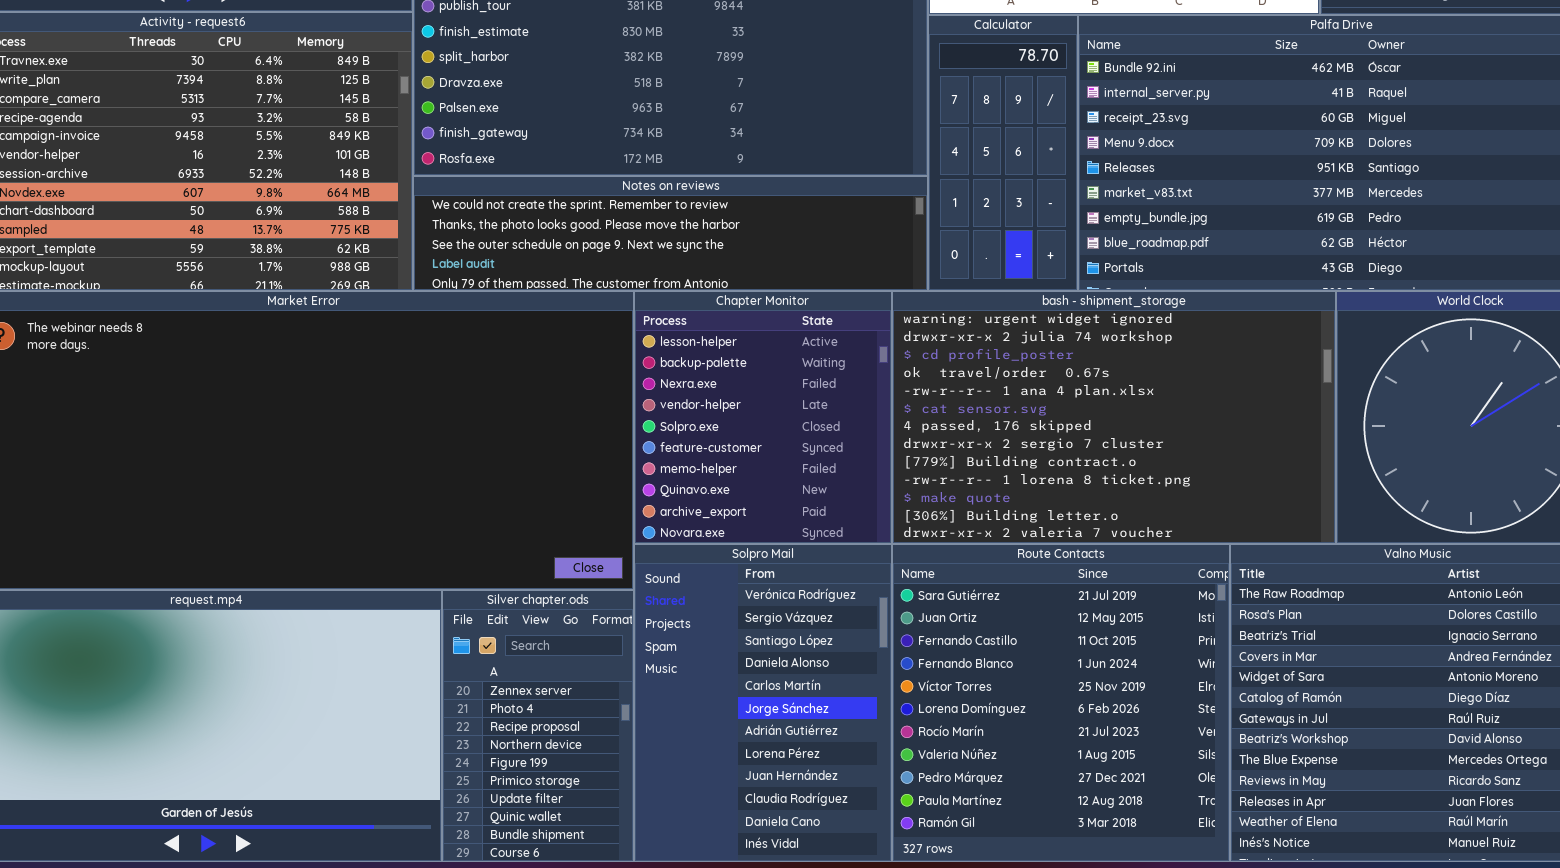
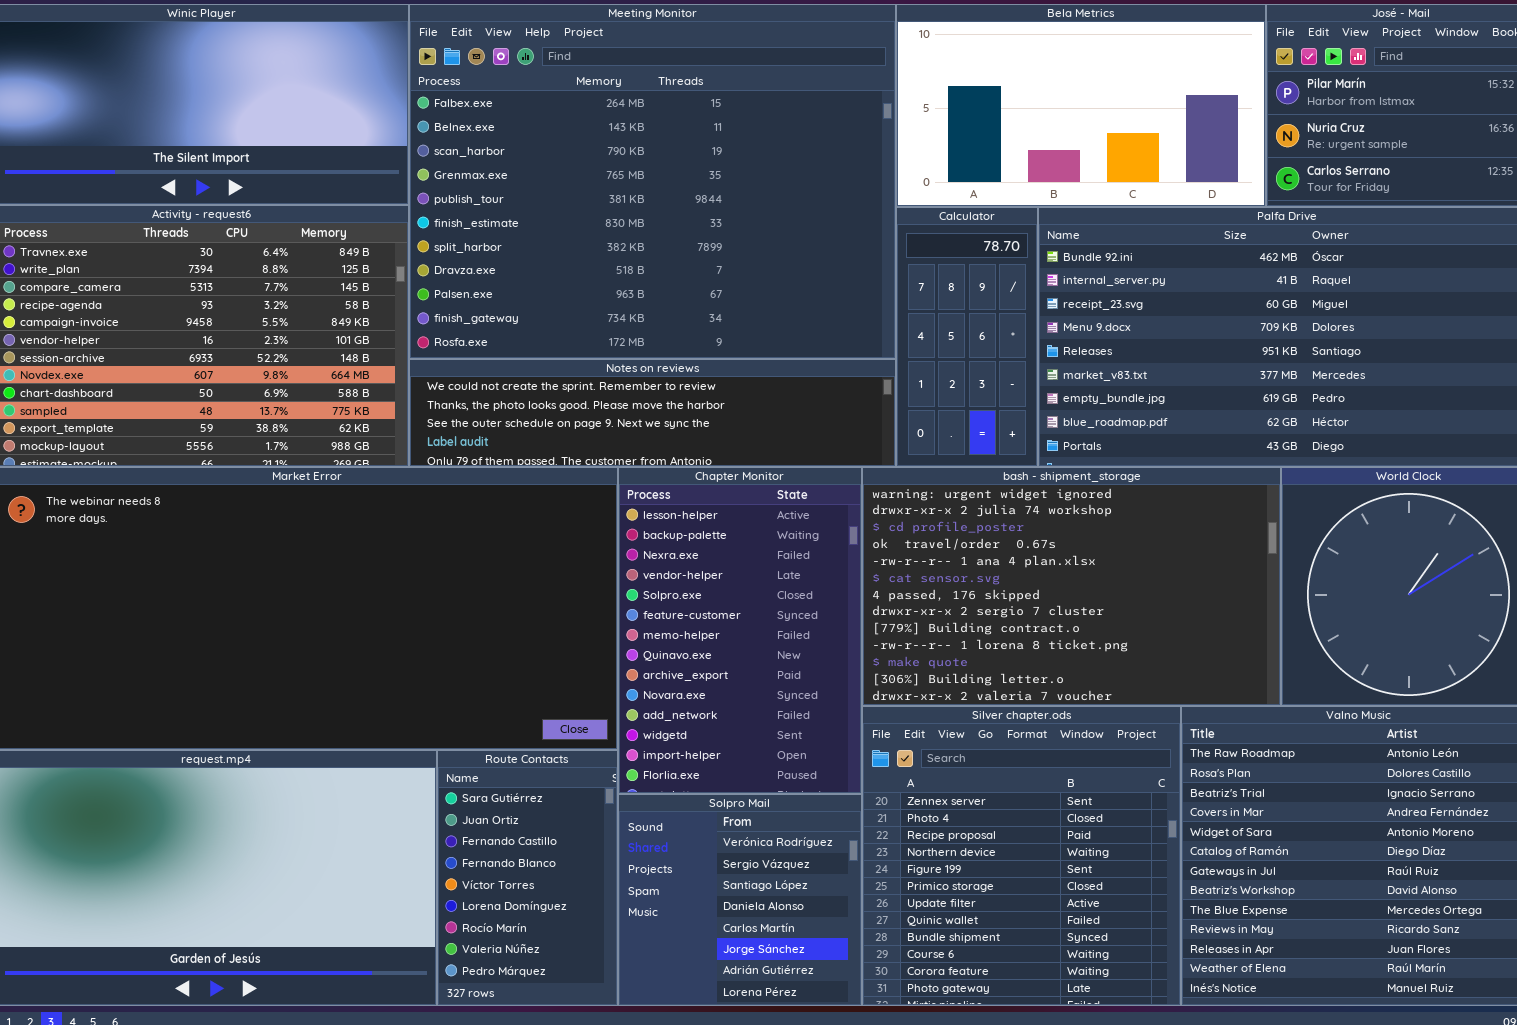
Chapter Monitor: [634,291,892,544] -> [618,467,862,794], resized
Solpro Mail: [634,544,892,862] -> [618,794,862,1006], resized
Route Contacts: [892,544,1230,862] -> [437,750,618,1006], moved, resized
Silver chapter.ods: [442,590,634,862] -> [862,706,1181,1006], moved, resized

